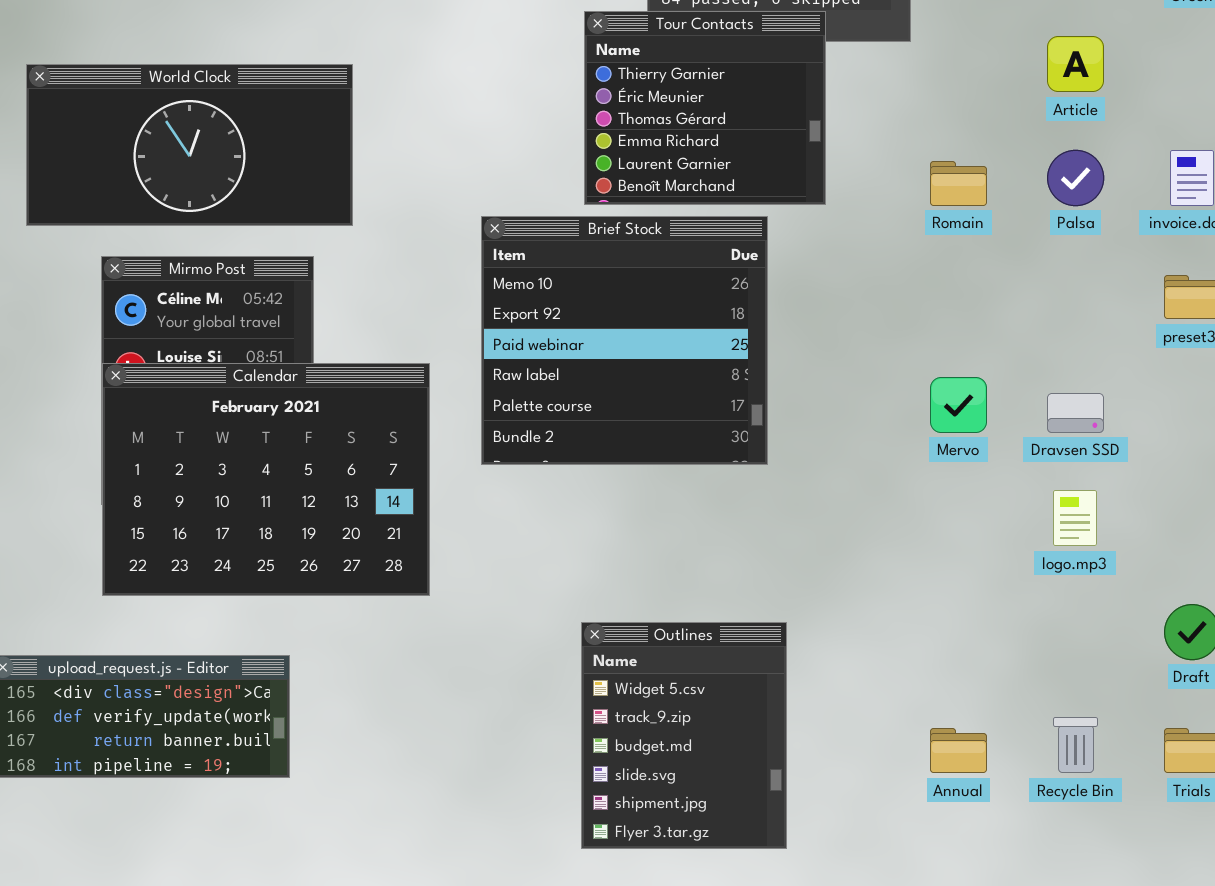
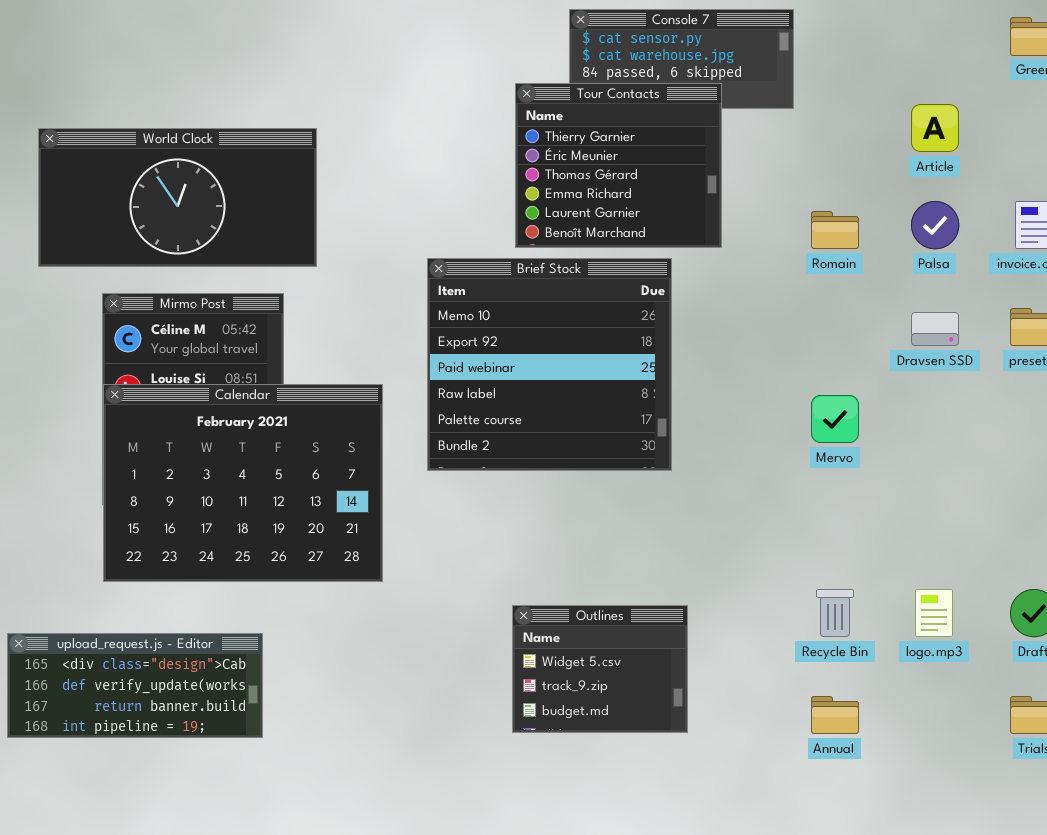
Dravsen SSD: [1047,393,1104,433] -> [911,312,959,346], moved
logo.mp3: [1053,490,1097,546] -> [915,589,953,637], moved
Outlines: [581,622,787,849] -> [512,605,688,733], resized
Recycle Bin: [1053,717,1098,773] -> [816,589,854,637], moved

